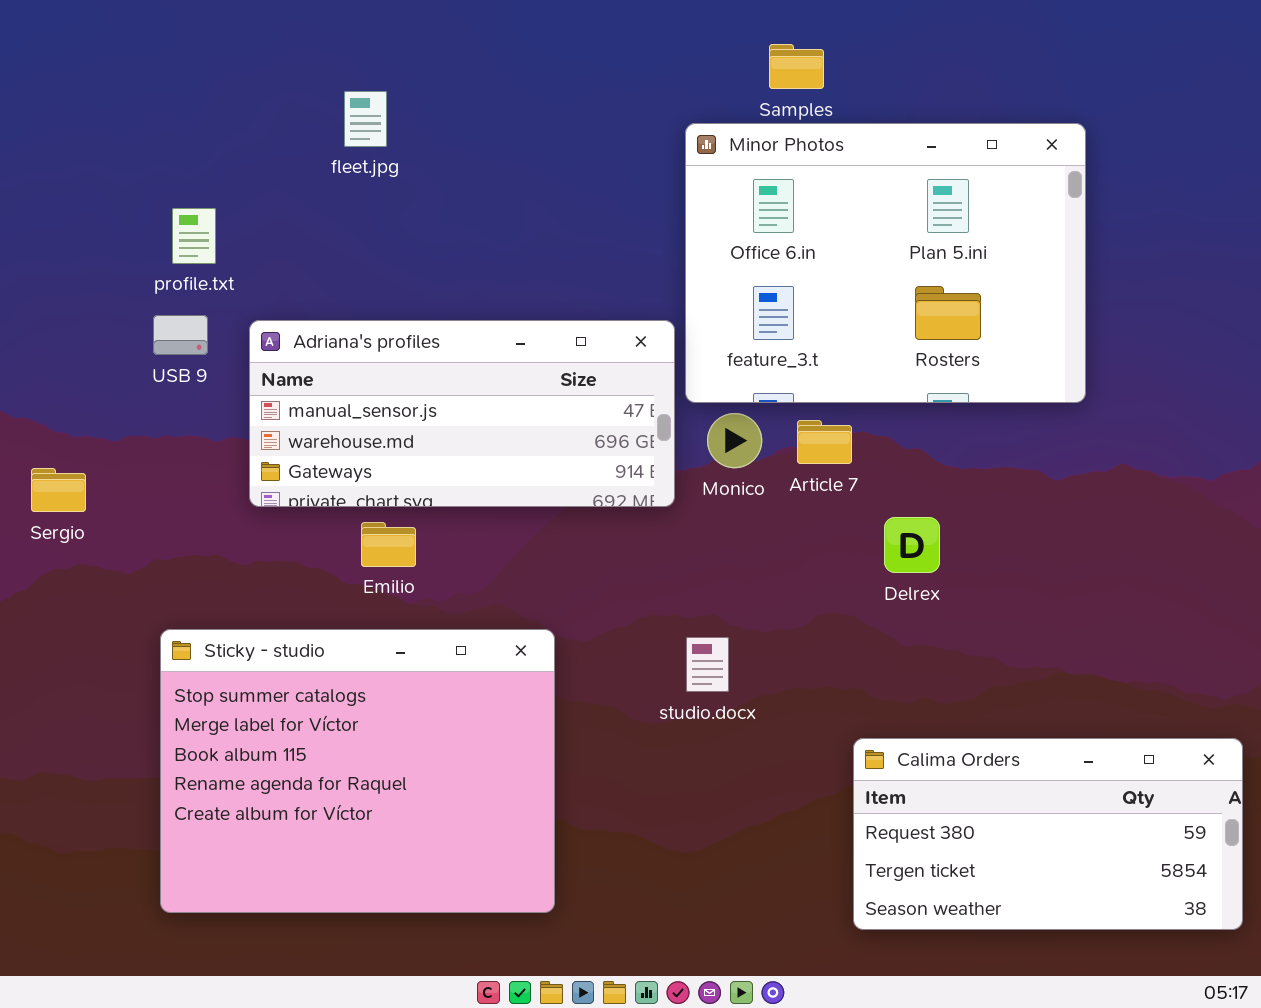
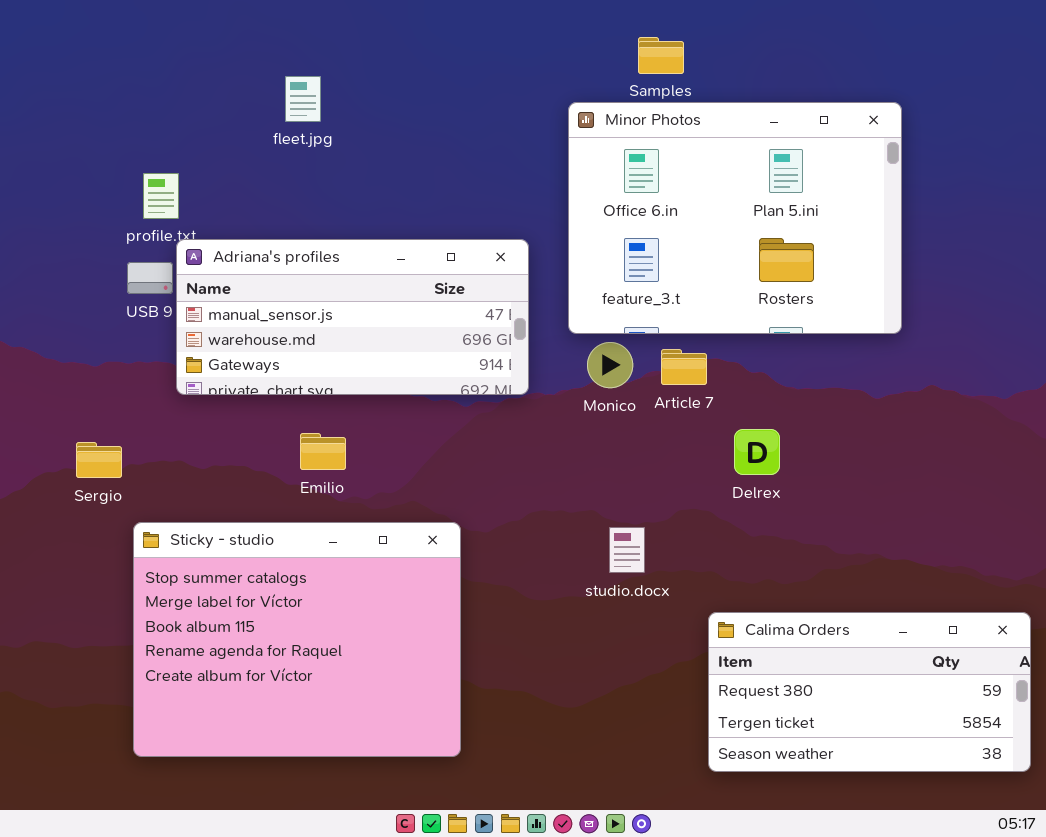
Adriana's profiles: [249,320,675,507] -> [176,239,529,395], moved
Sergio: [31,468,86,512] -> [76,442,122,478], moved
studio.docx: [686,637,729,692] -> [609,527,645,573], moved

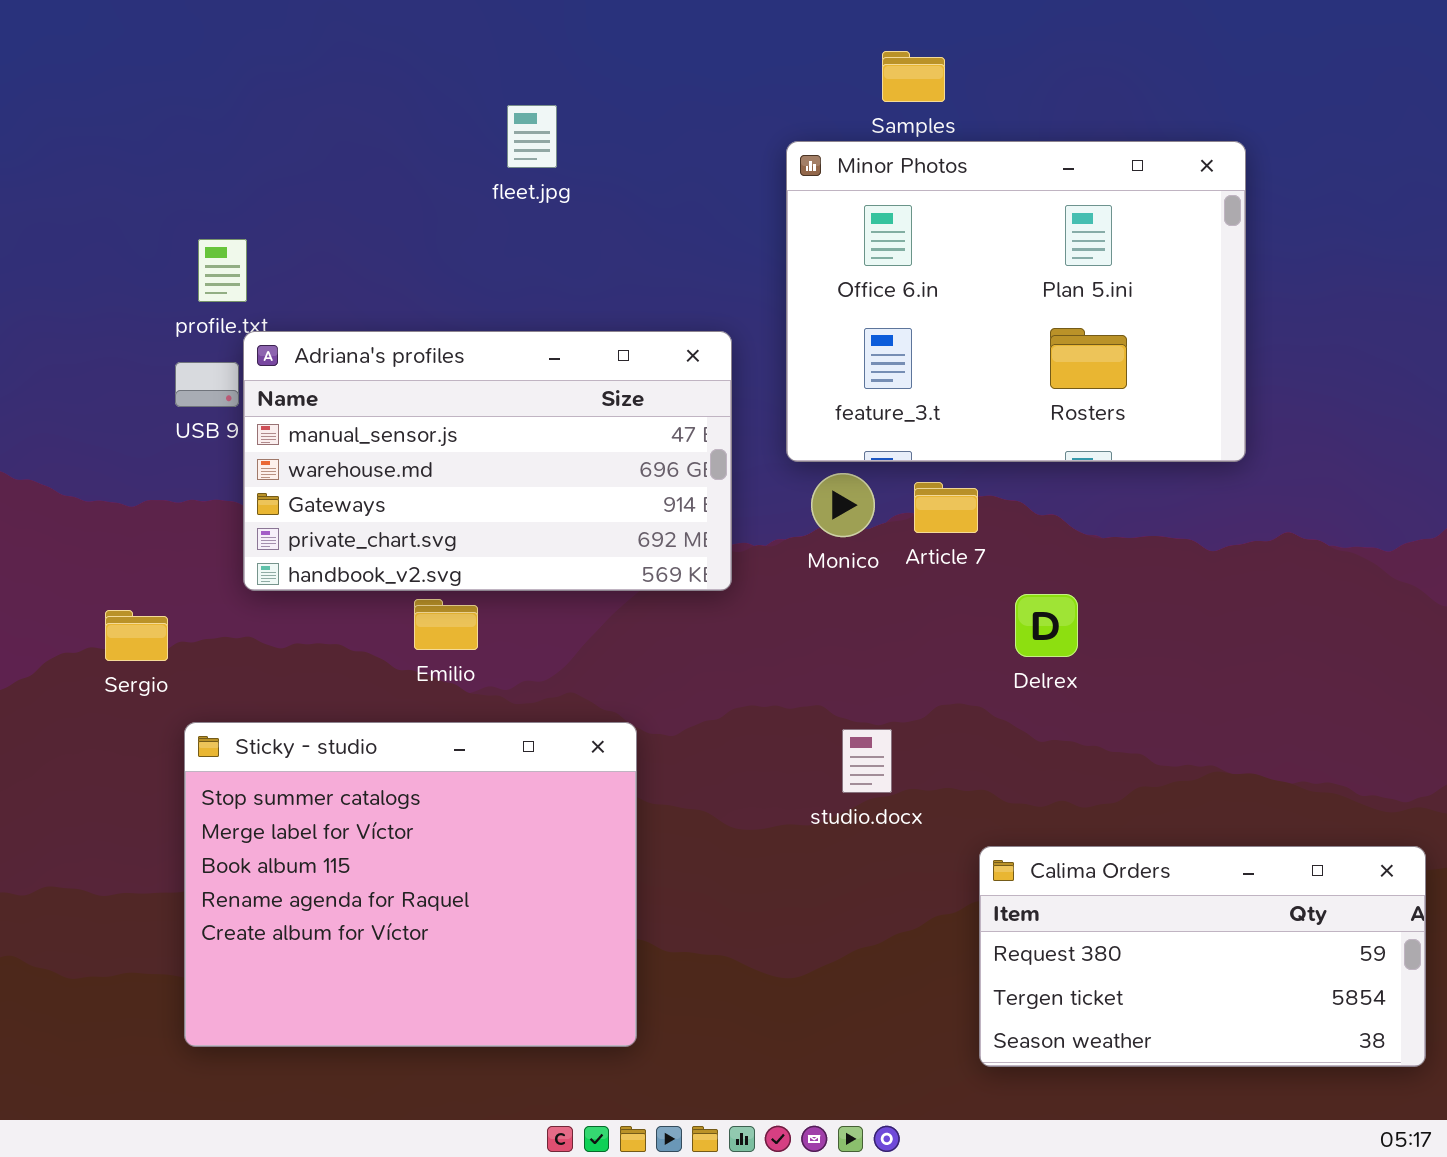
fleet.jpg: [285,76,321,122] -> [507,105,557,168], moved
Adriana's profiles: [176,239,529,395] -> [243,331,732,591], resized

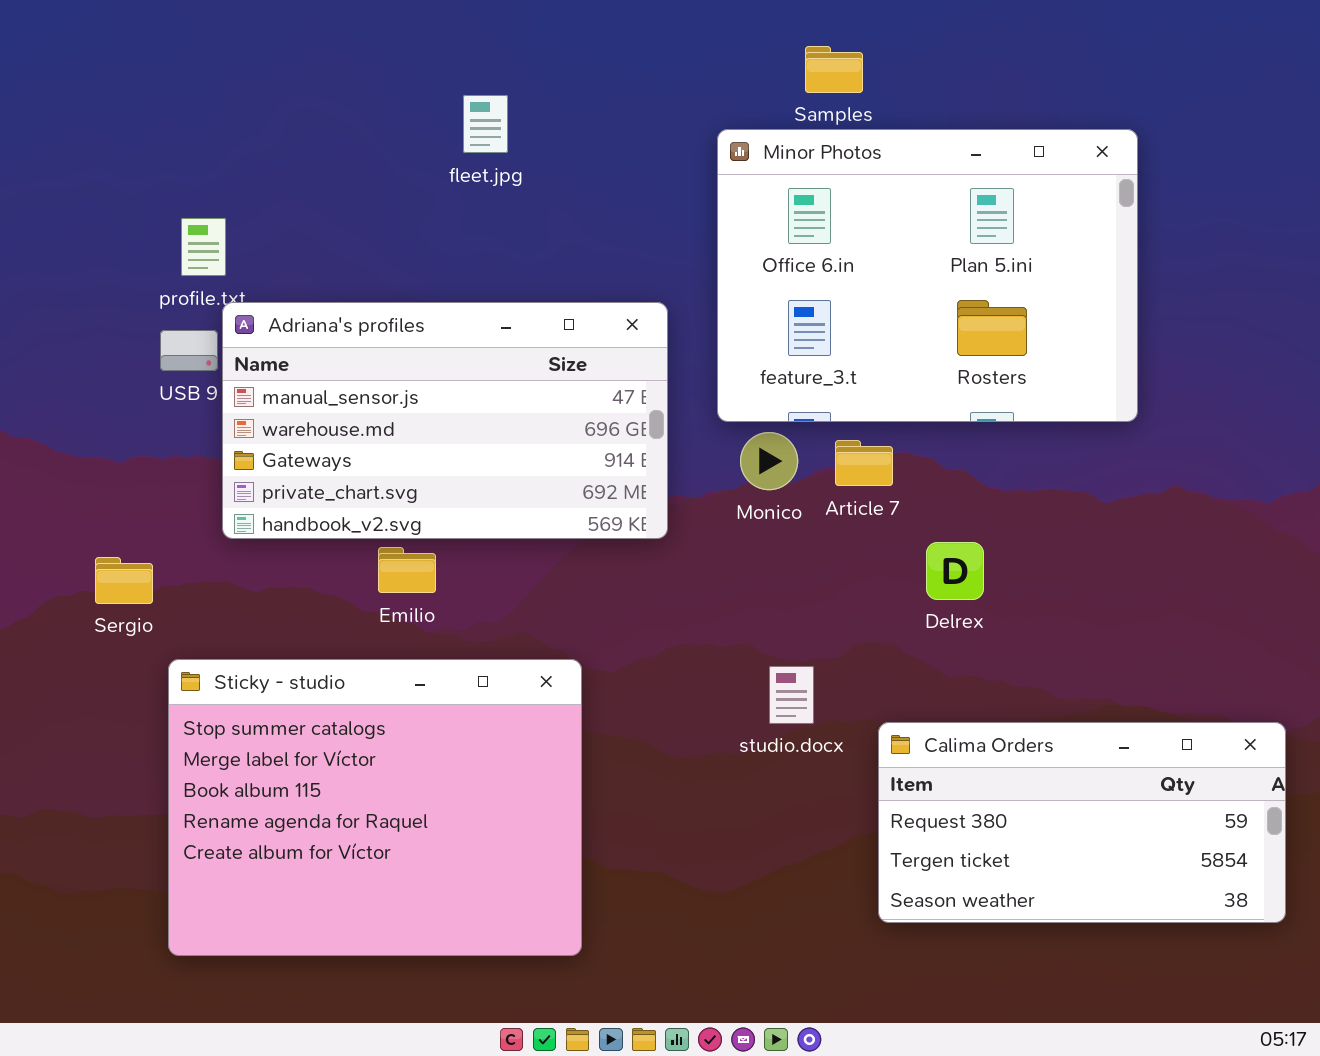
Calima Orders: [979,846,1426,1067] -> [878,722,1286,923], moved

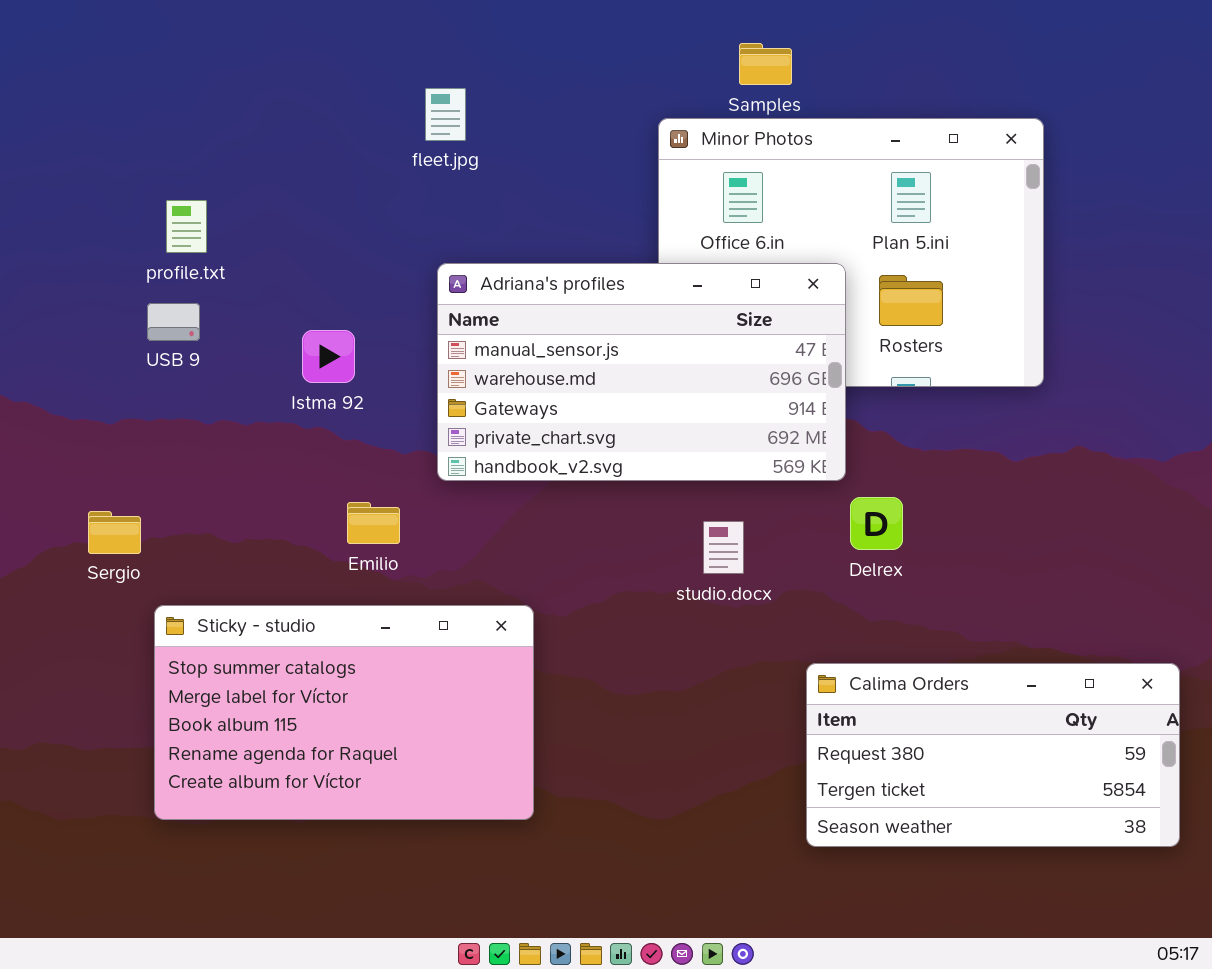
Adriana's profiles: [222,302,668,539] -> [437,263,846,481], moved
Sticky - studio: [168,659,582,956] -> [154,605,534,820], resized
studio.docx: [769,666,814,724] -> [703,521,744,574], moved

